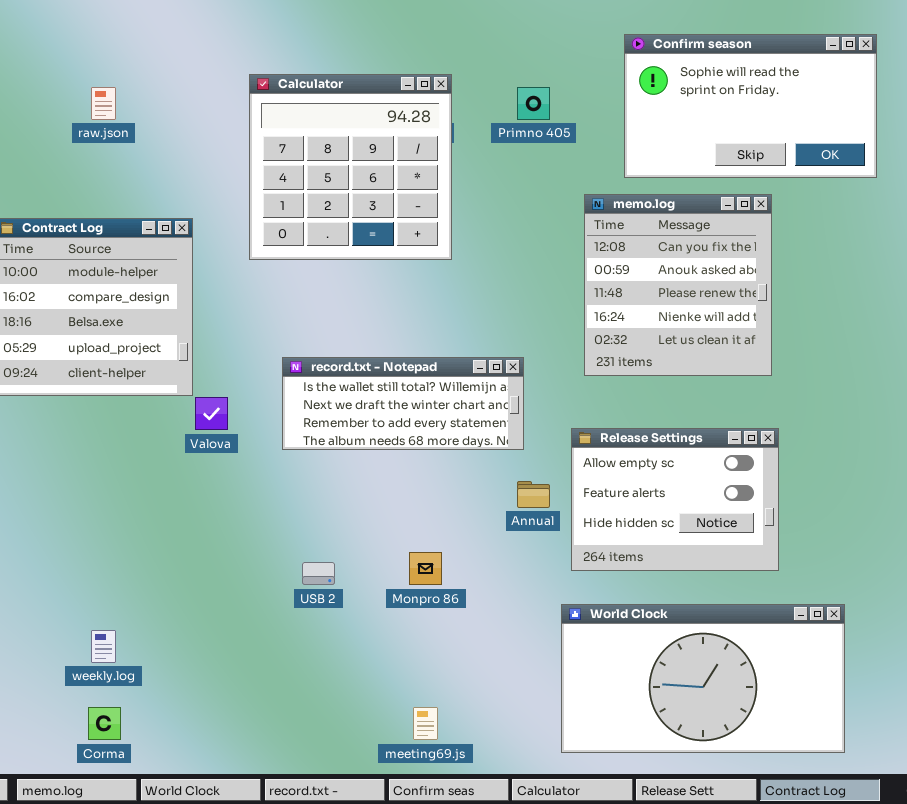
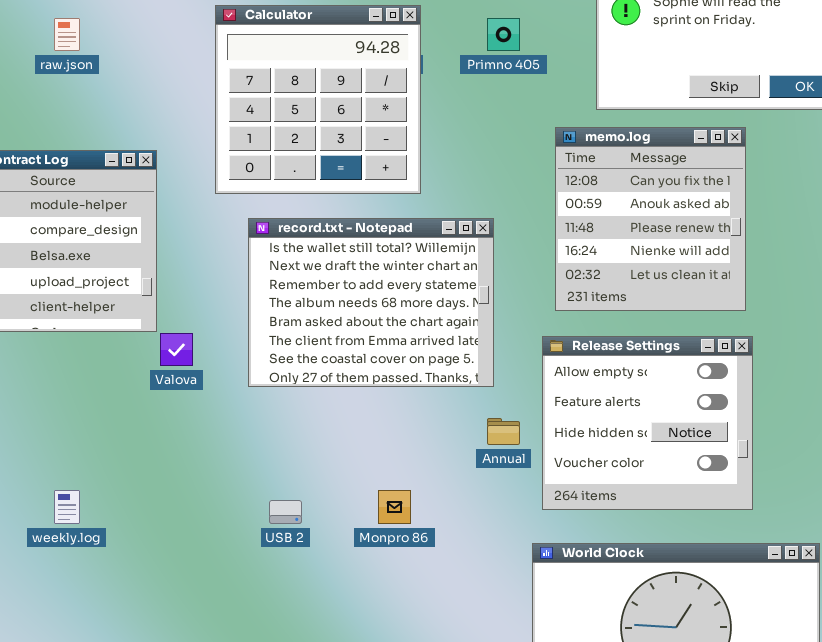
record.txt - Notepad: [282,357,524,450] -> [248,218,494,387], resized
Release Settings: [571,428,779,571] -> [542,336,753,510], resized
weekly.log: [91,630,116,663] -> [54,490,80,524], moved

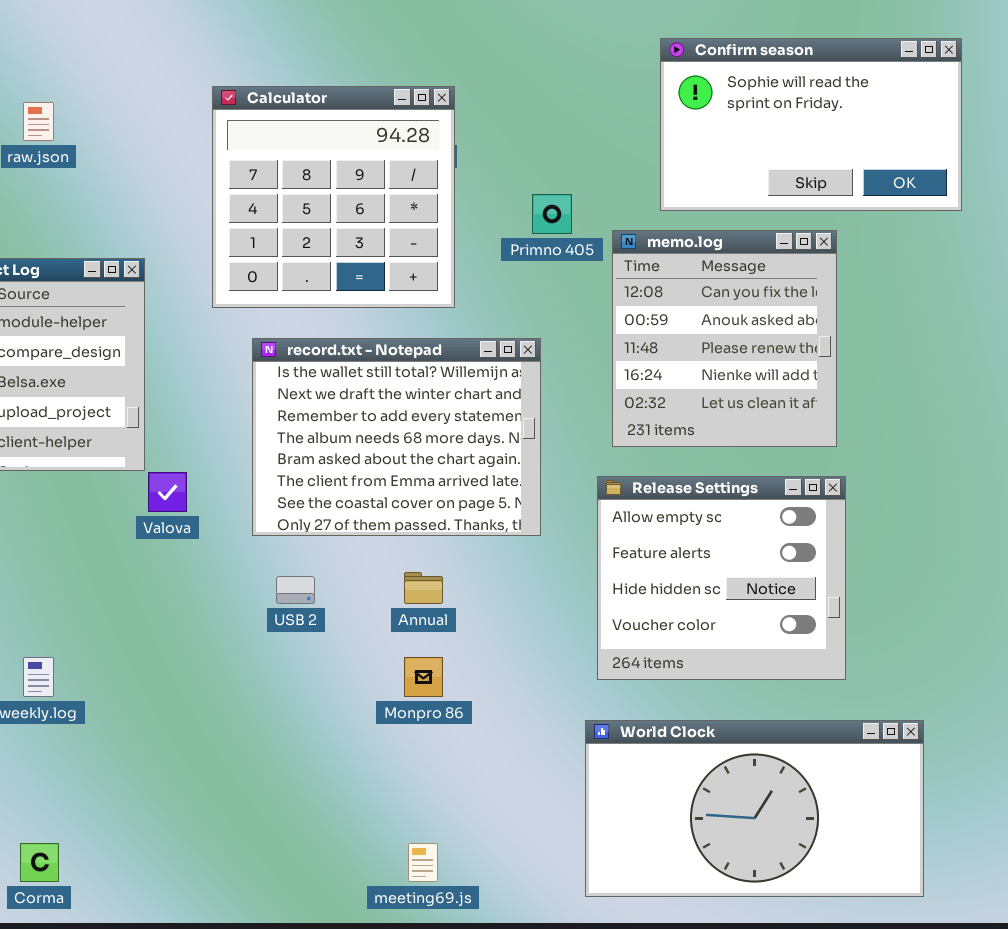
Primno 405: [487,18,520,51] -> [532,194,572,234], moved
Annual: [487,418,520,445] -> [404,572,443,604], moved
USB 2: [269,500,302,524] -> [276,576,315,604], moved

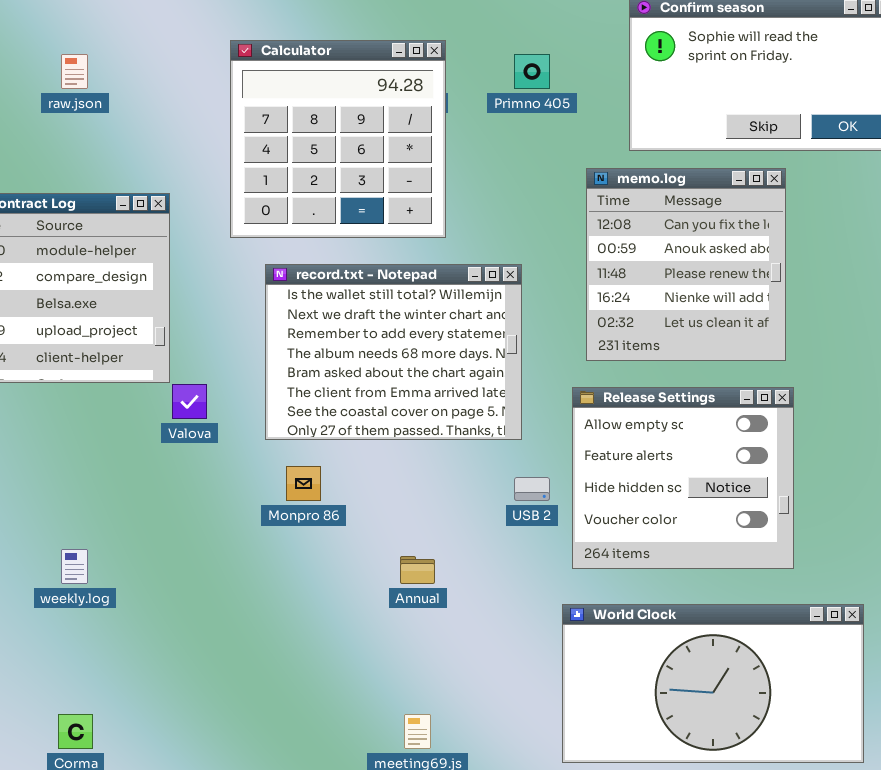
Primno 405: [532,194,572,234] -> [514,54,550,89], moved
Annual: [404,572,443,604] -> [400,556,435,584], moved
USB 2: [276,576,315,604] -> [514,477,550,501], moved
Monpro 86: [404,657,443,697] -> [286,466,321,501], moved

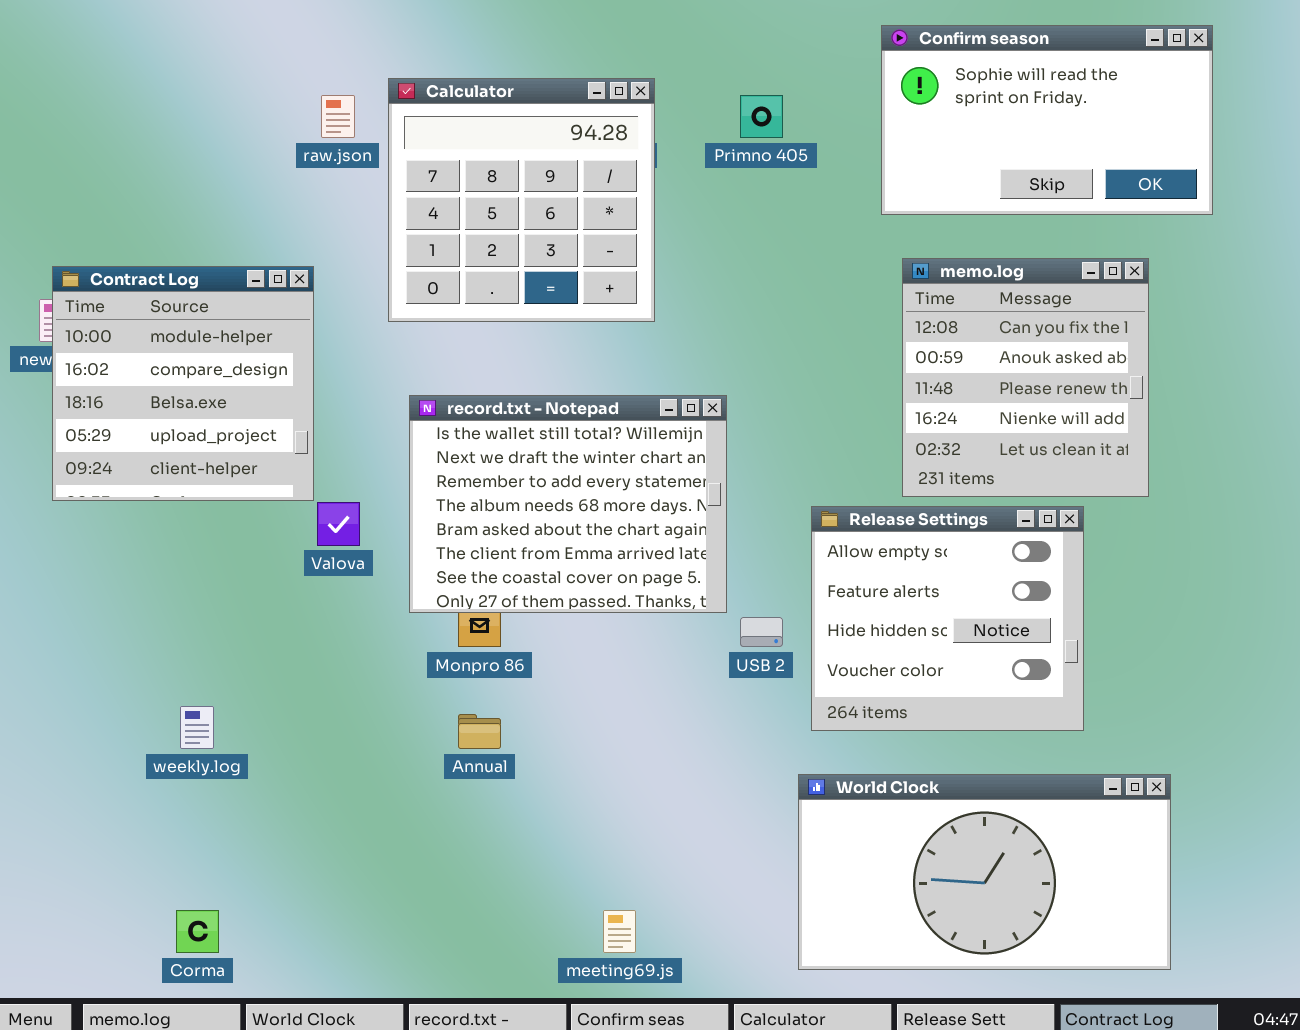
raw.json: [61,54,88,89] -> [321,95,355,138], moved
memo.log: [586,168,786,361] -> [902,258,1149,497], moved
record.txt - Notepad: [265,264,522,440] -> [409,395,727,613], moved
Annual: [400,556,435,584] -> [458,714,501,749], moved

